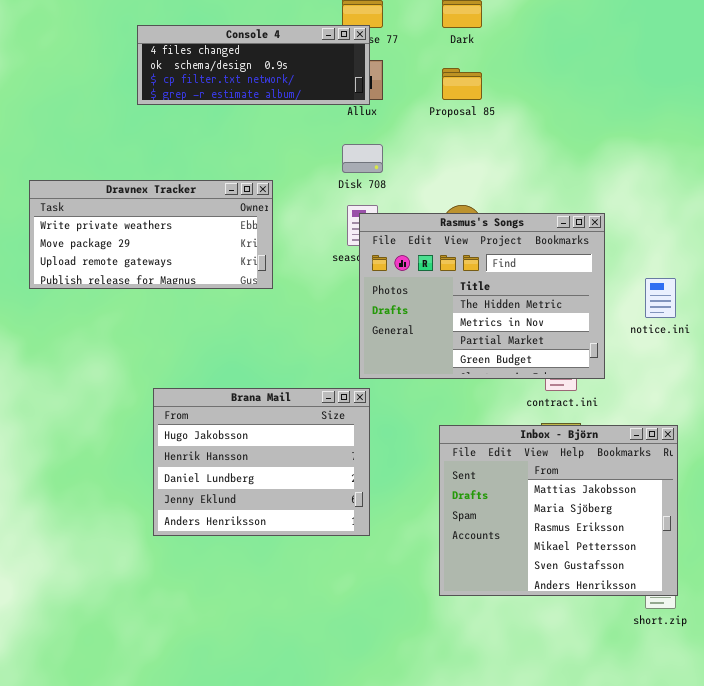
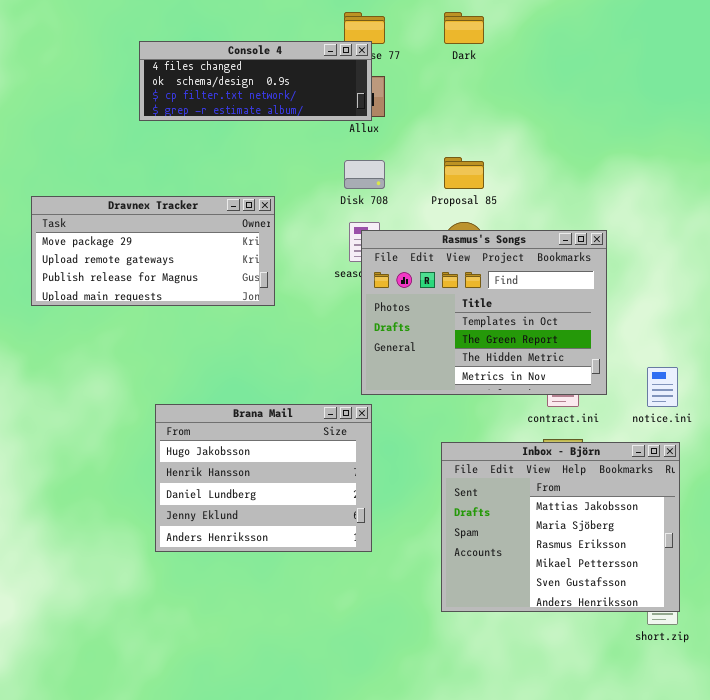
Proposal 85: [442,68,482,100] -> [444,157,484,189], moved
Dravnex Tracker: [29,180,273,289] -> [31,196,275,306], scrolled down 1 row
Rasmus's Songs: [359,213,605,379] -> [361,230,607,395], scrolled up 2 rows
notice.ini: [645,278,676,318] -> [647,367,678,407], moved

